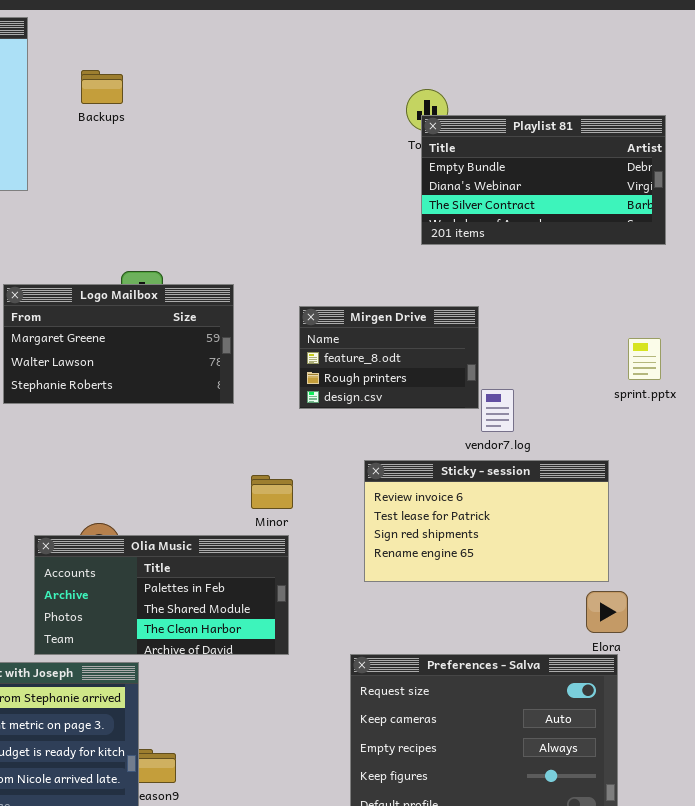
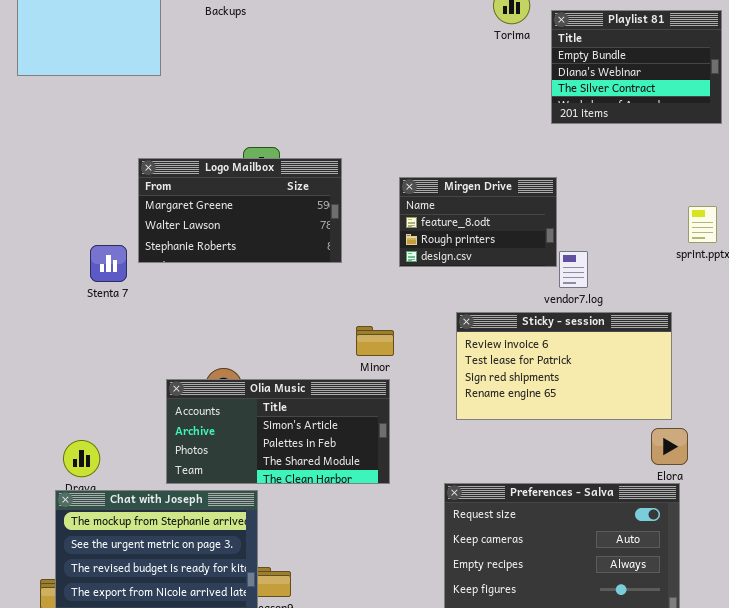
Playlist 81: [421,115,666,245] -> [551,10,722,124], resized
Olia Music: [34,535,289,655] -> [166,379,390,484], scrolled up 1 row

